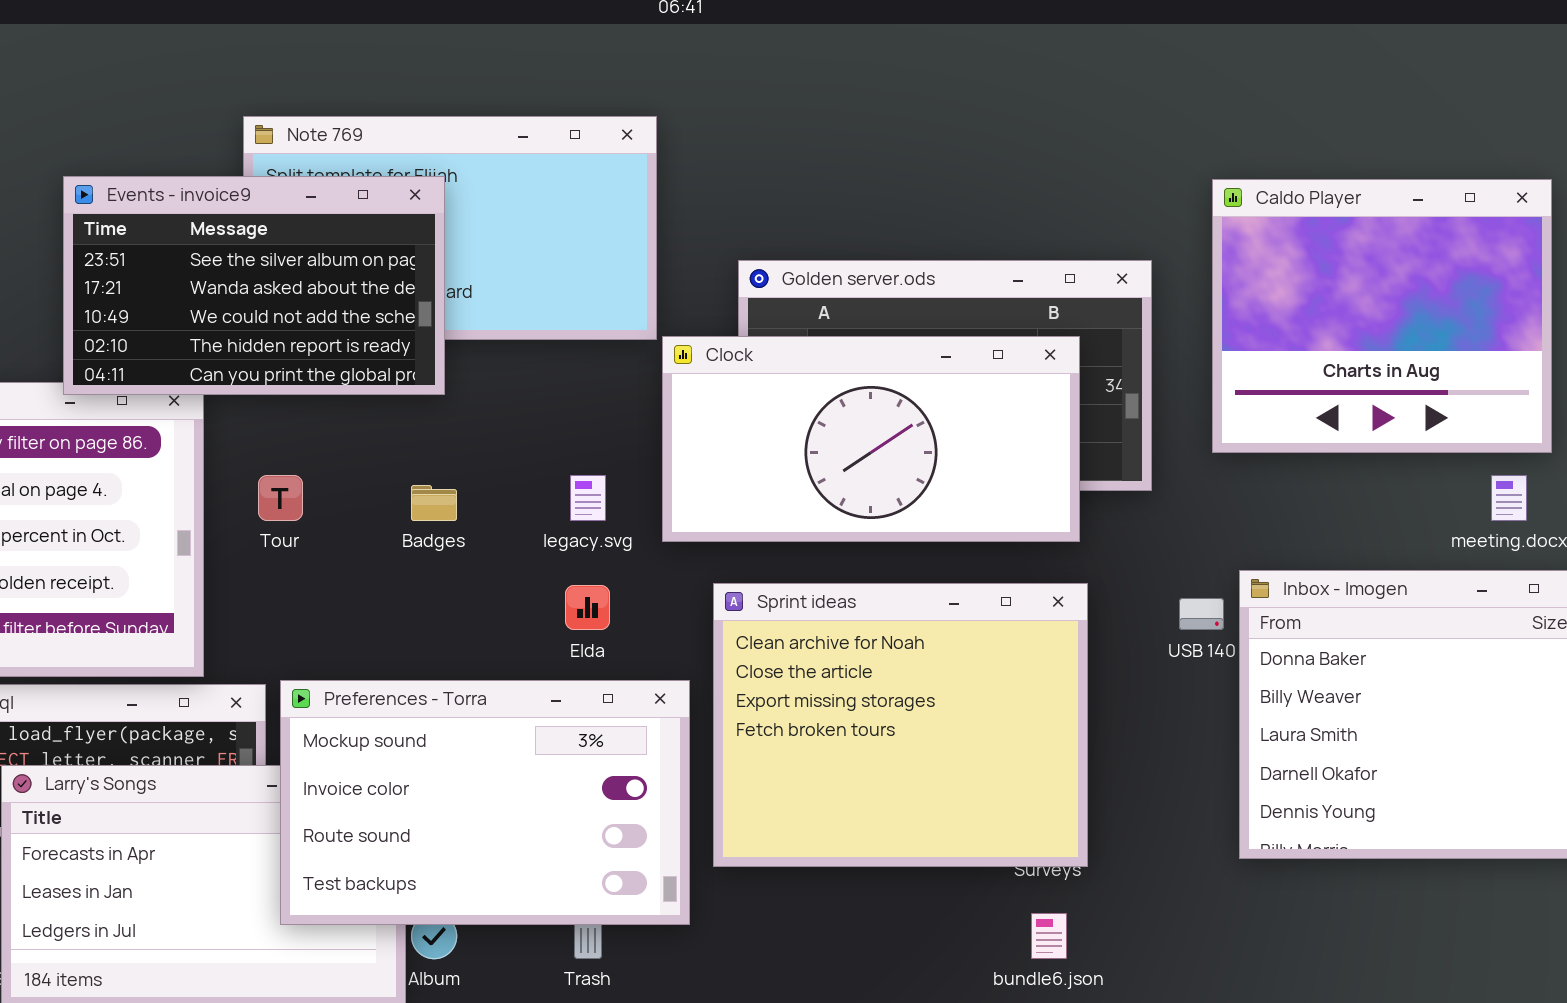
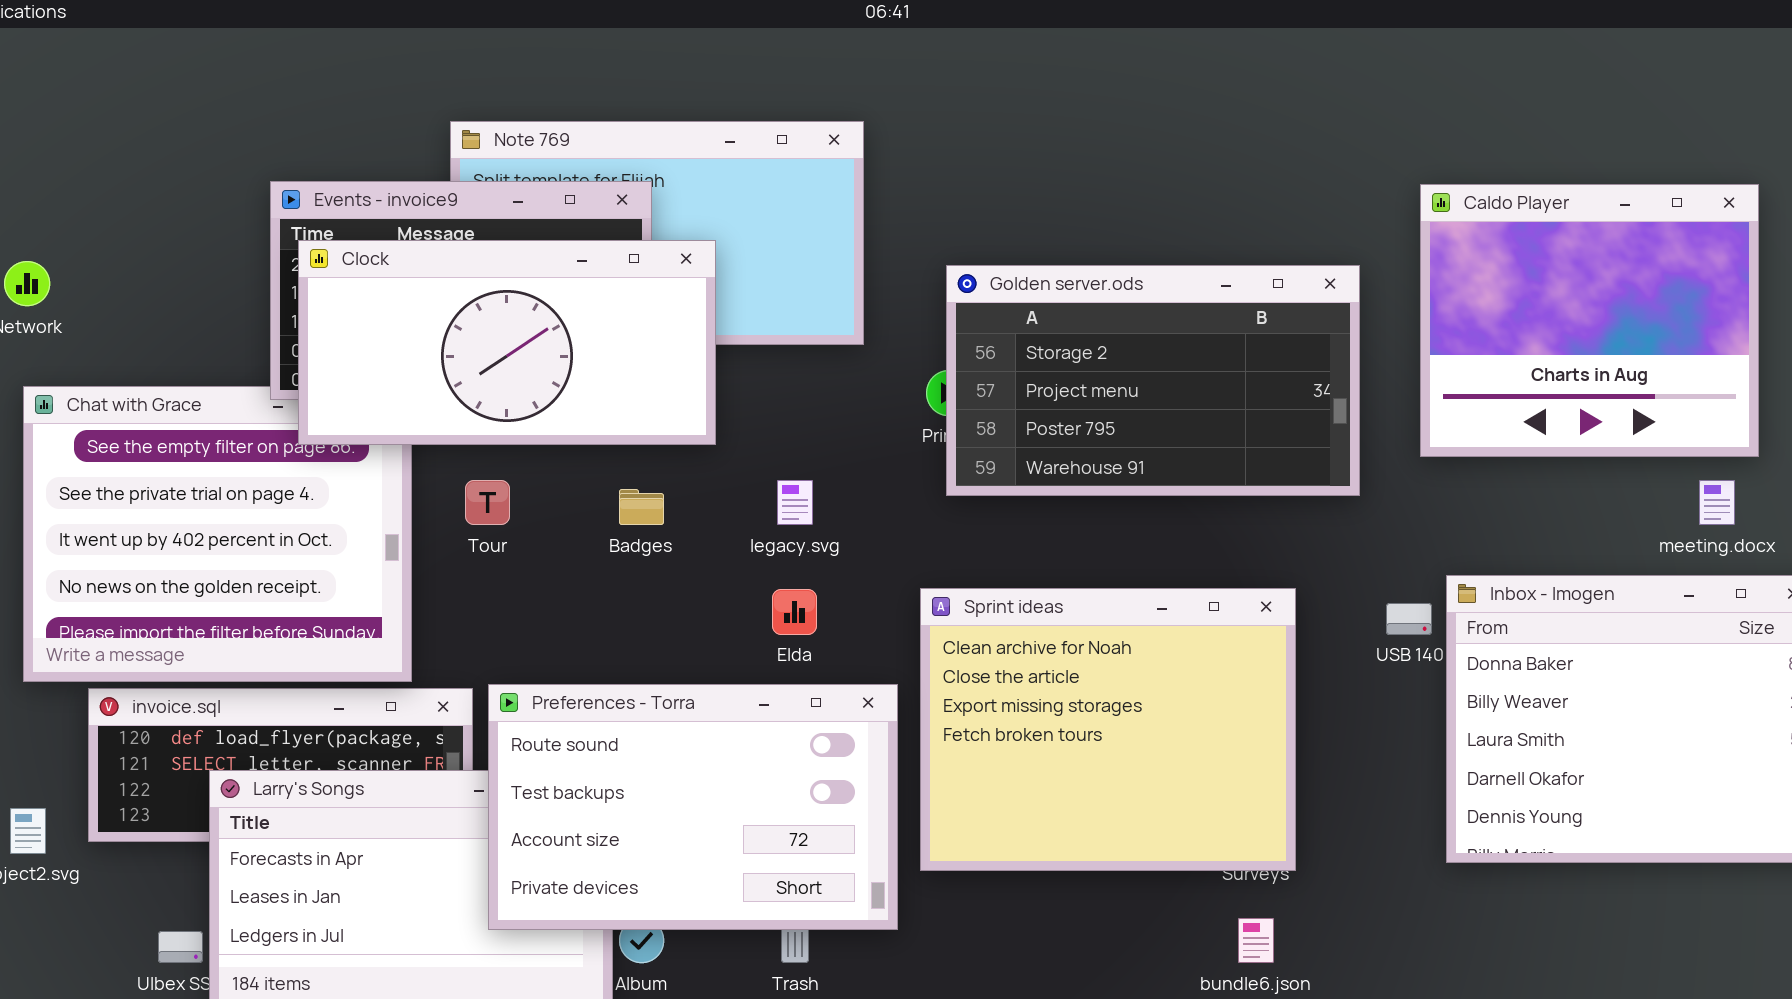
Clock: [662,336,1080,542] -> [298,240,716,445], moved
Preferences - Torra: [280,680,690,925] -> [488,684,898,930], scrolled down 2 rows

